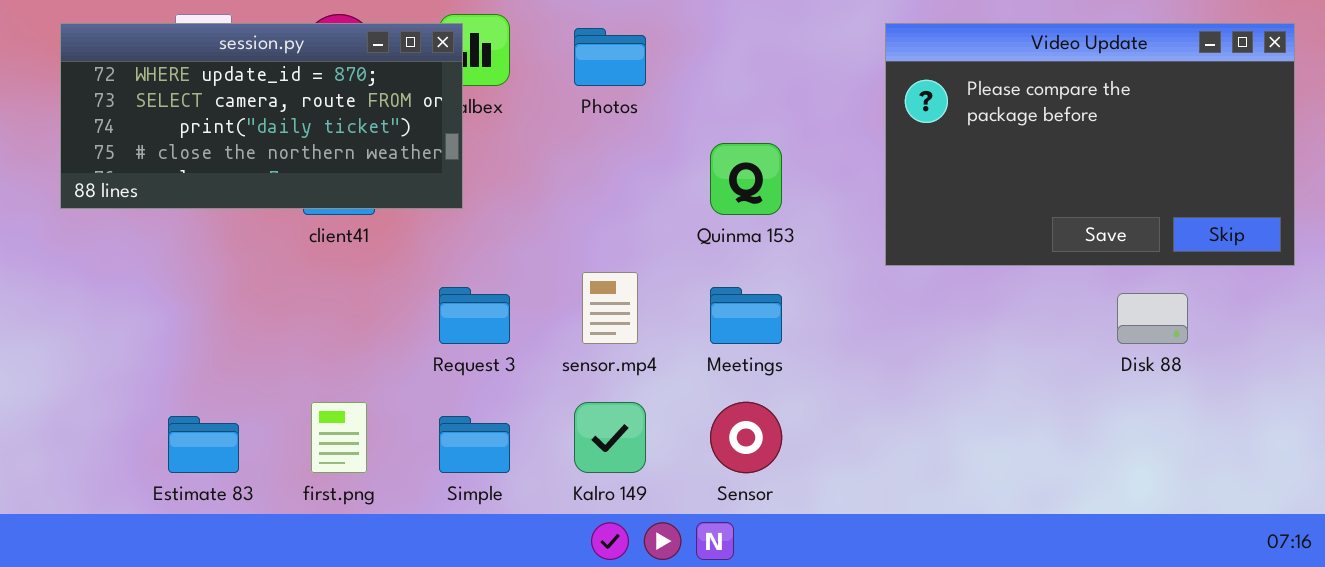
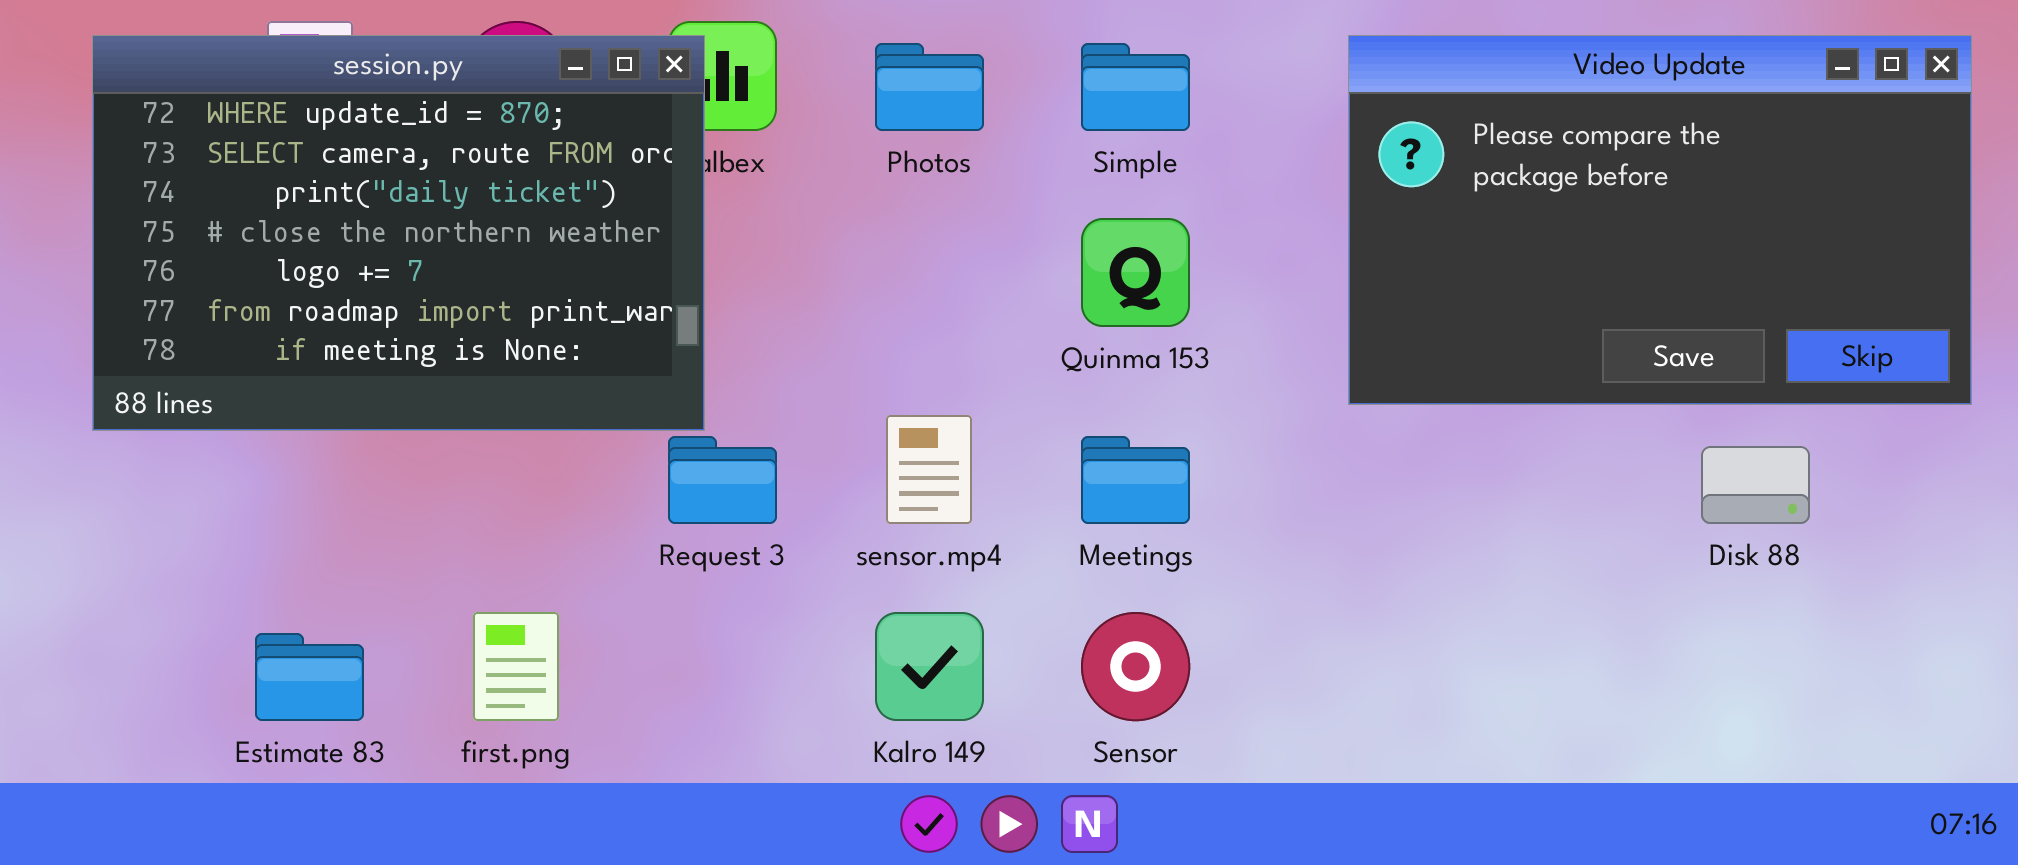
session.py: [60,23,463,209] -> [92,35,705,431], resized
Simple: [439,416,510,473] -> [1081,43,1190,131], moved

